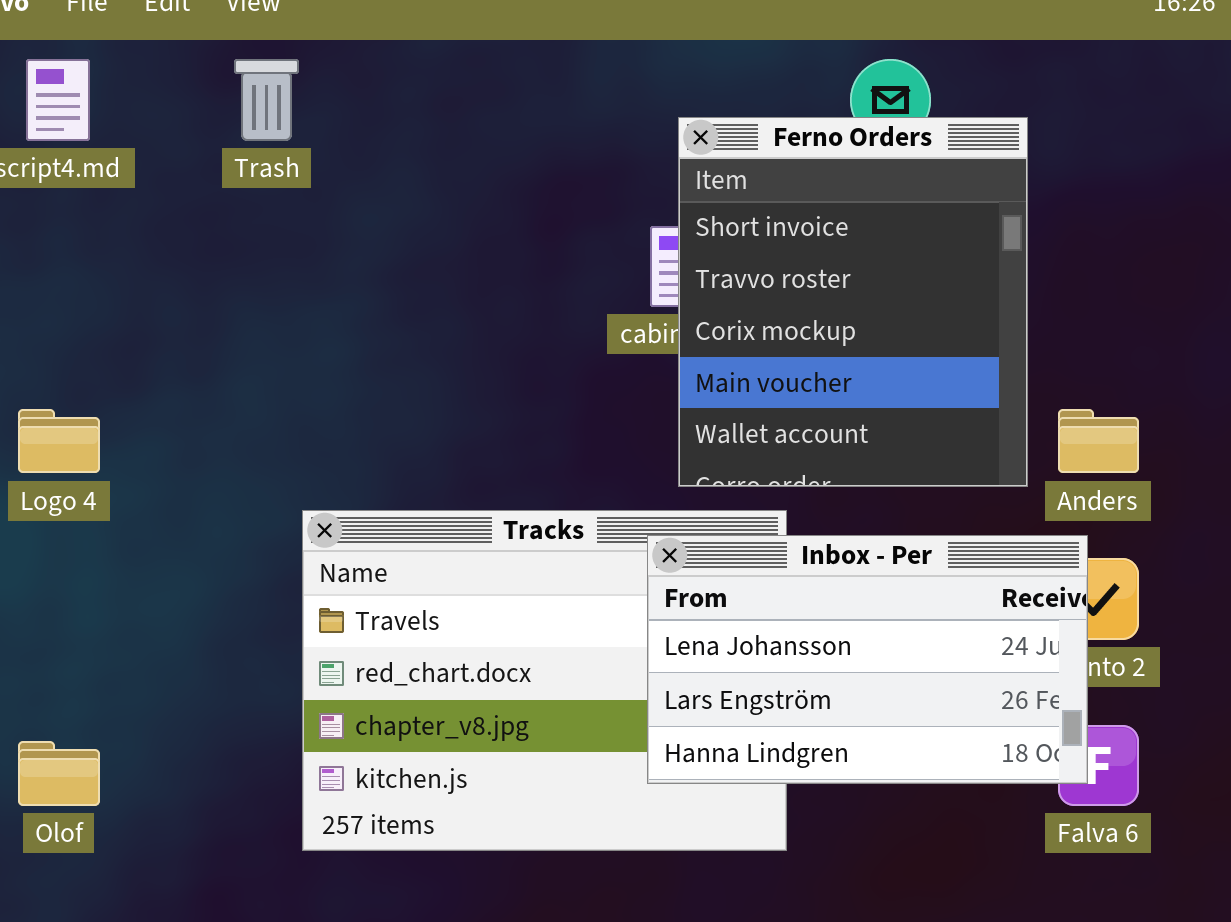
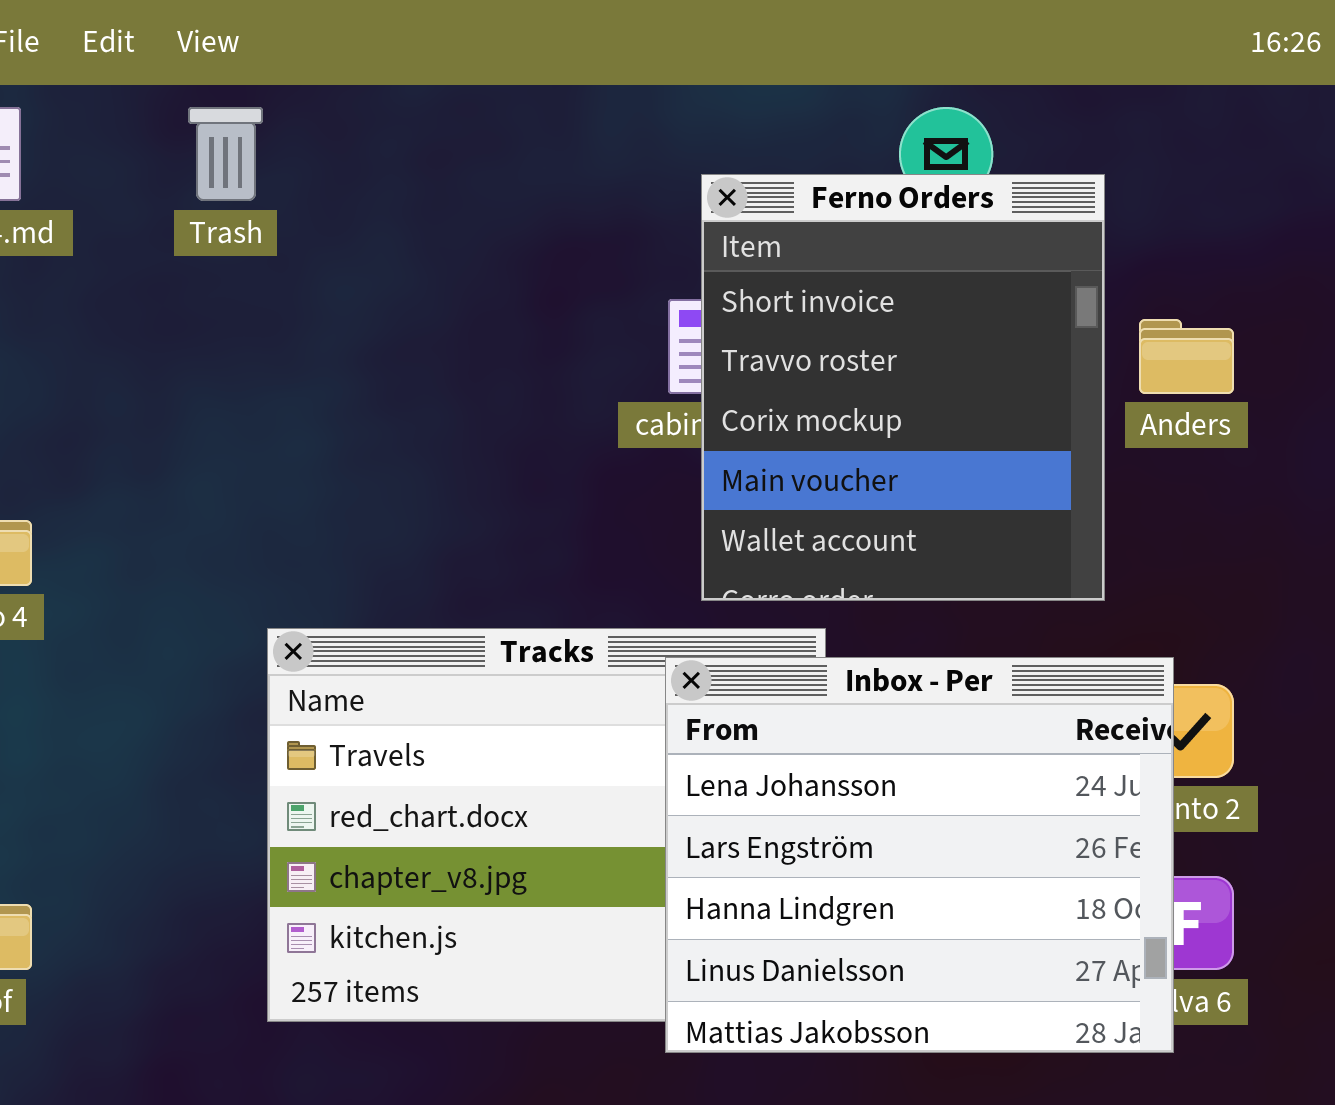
Anders: [1058,409,1139,473] -> [1139,319,1234,394], moved
Inbox - Per: [647,535,1088,784] -> [665,657,1174,1053], resized

